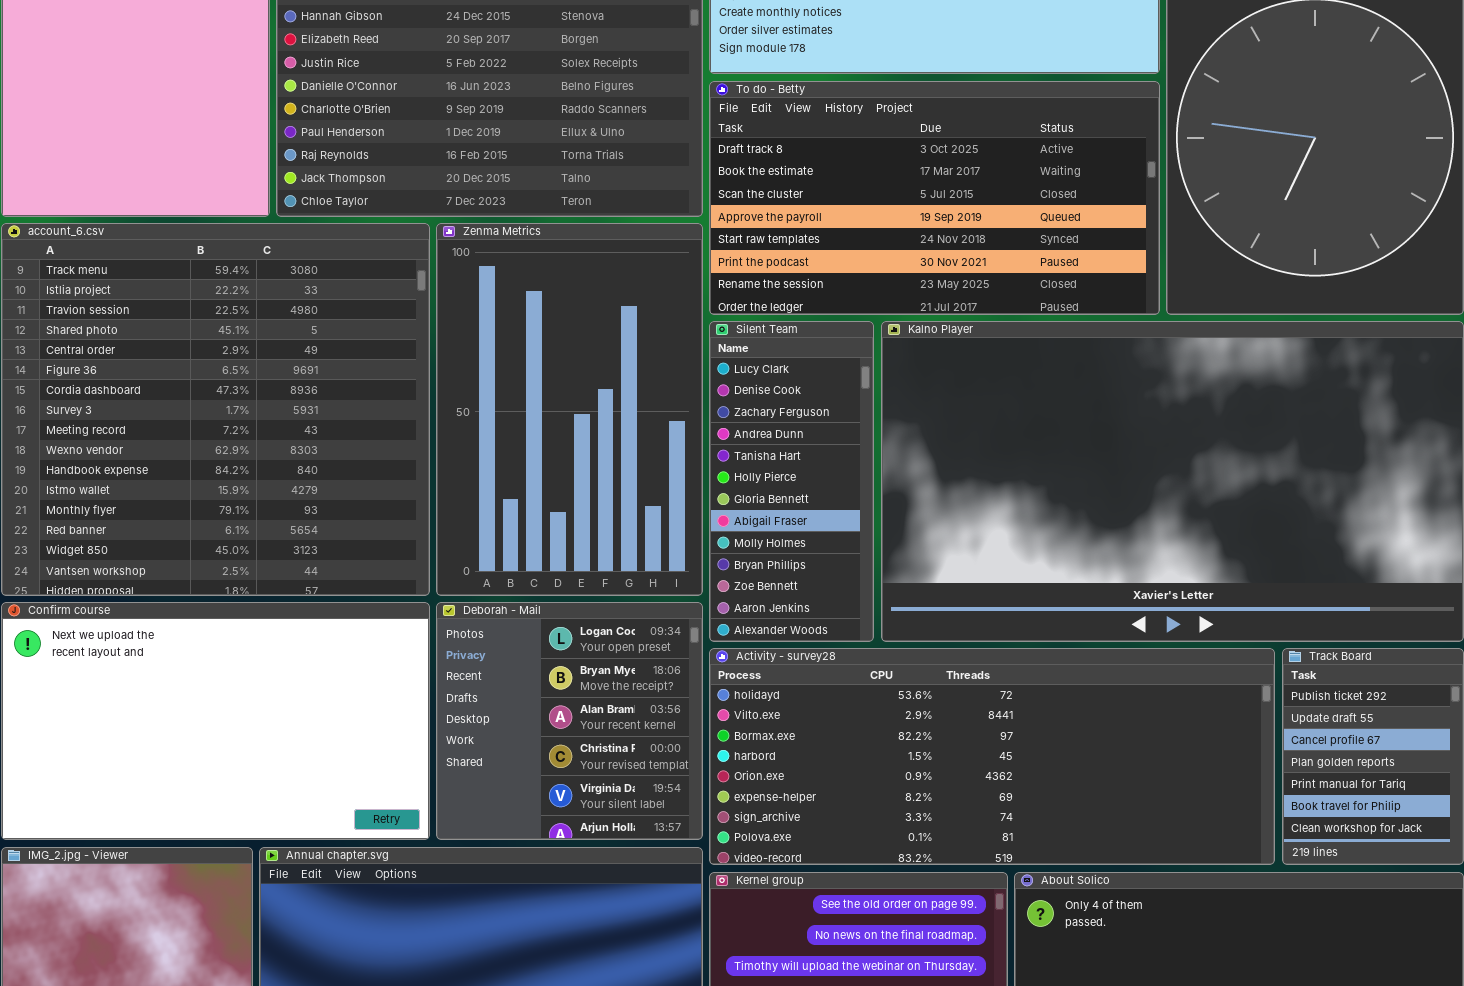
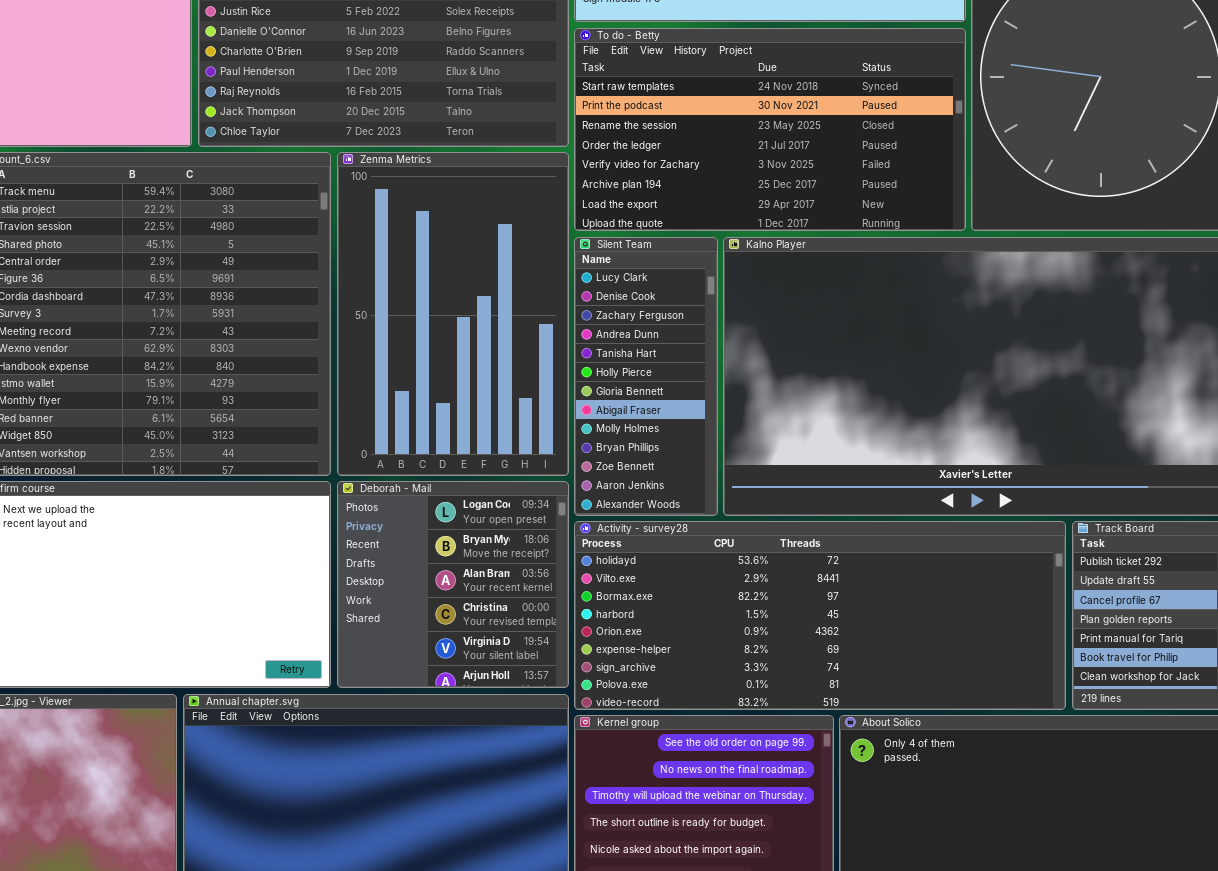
To do - Betty: [709,81,1160,315] -> [574,28,966,231], scrolled down 4 rows

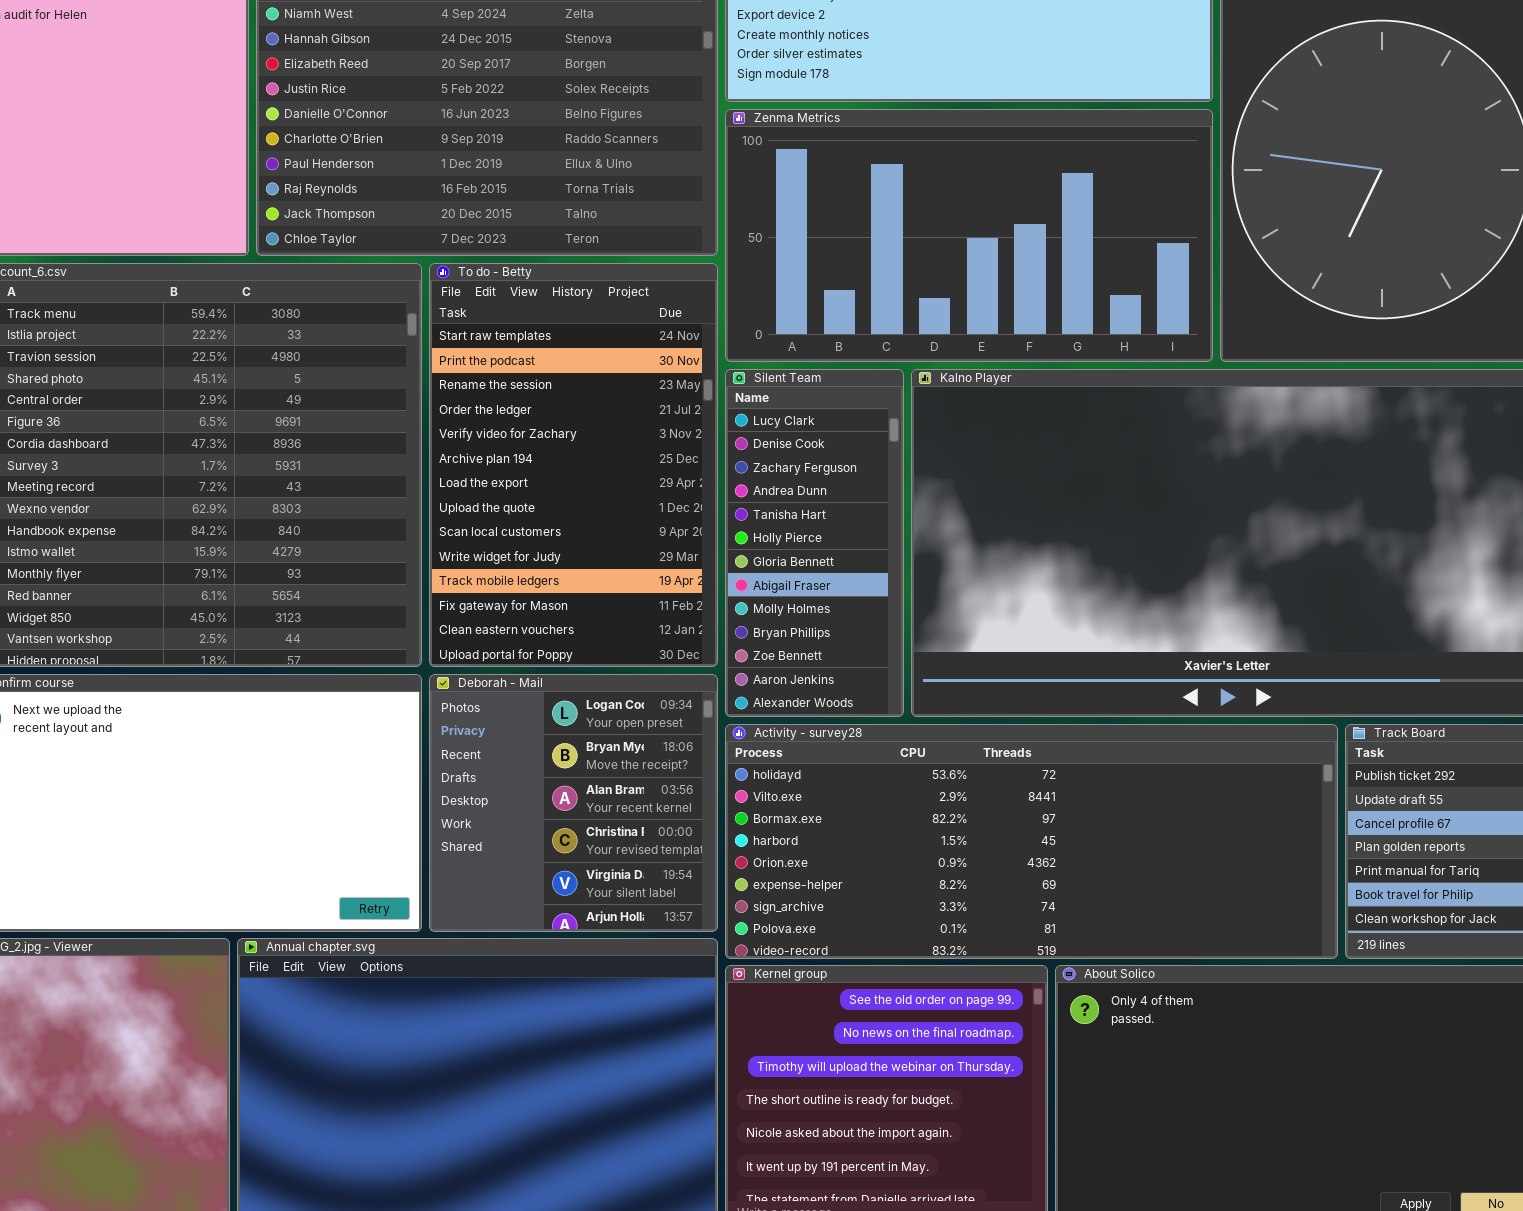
To do - Betty: [574,28,966,231] -> [429,263,718,667], moved, resized
Zenma Metrics: [337,152,569,476] -> [725,109,1213,362], moved, resized

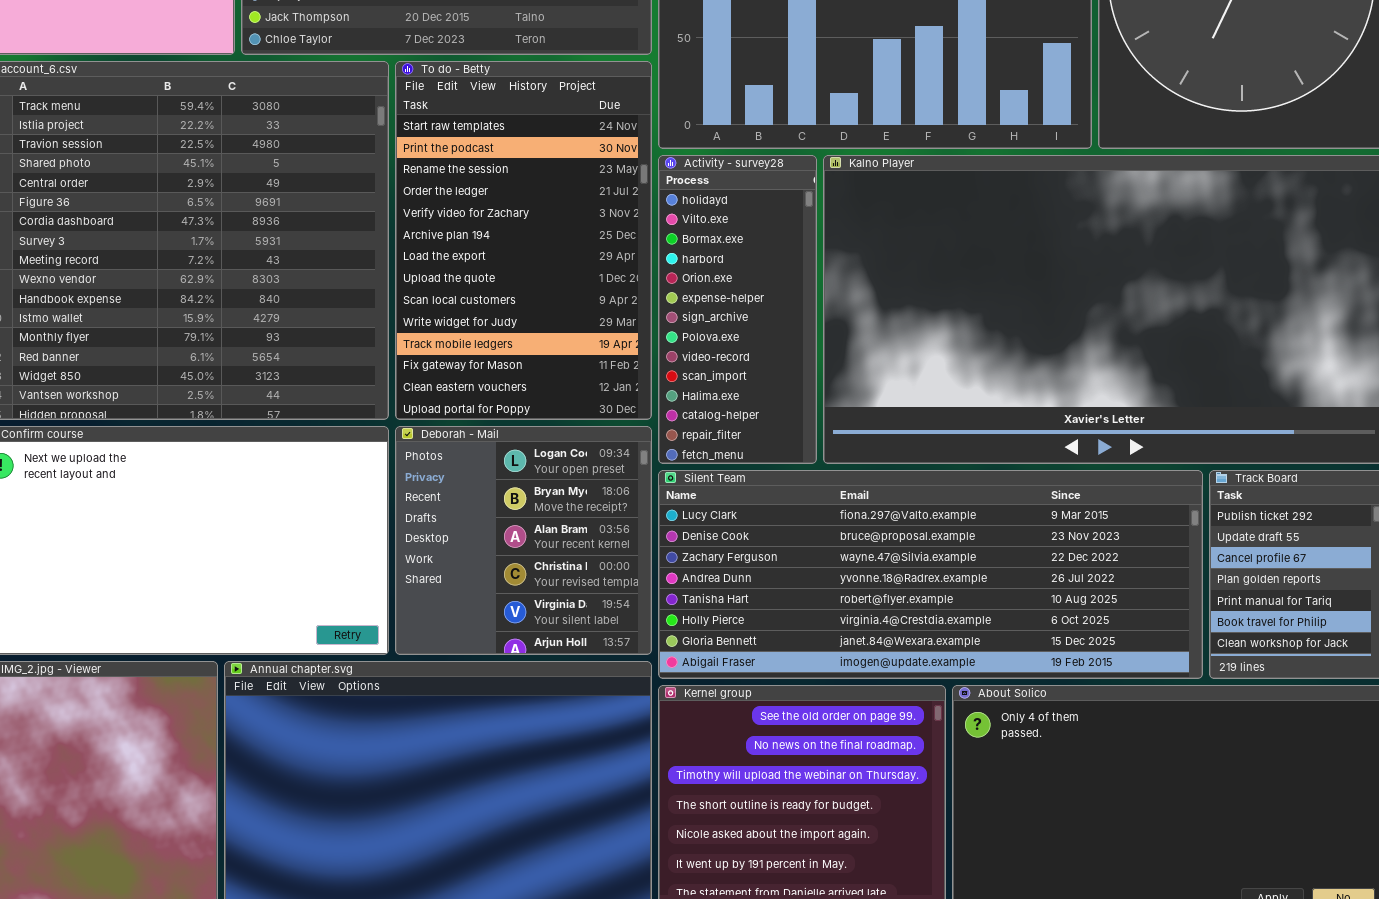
Silent Team: [725,369,904,717] -> [658,470,1203,679], moved, resized
Activity - survey28: [725,724,1338,959] -> [658,155,817,464], moved, resized

